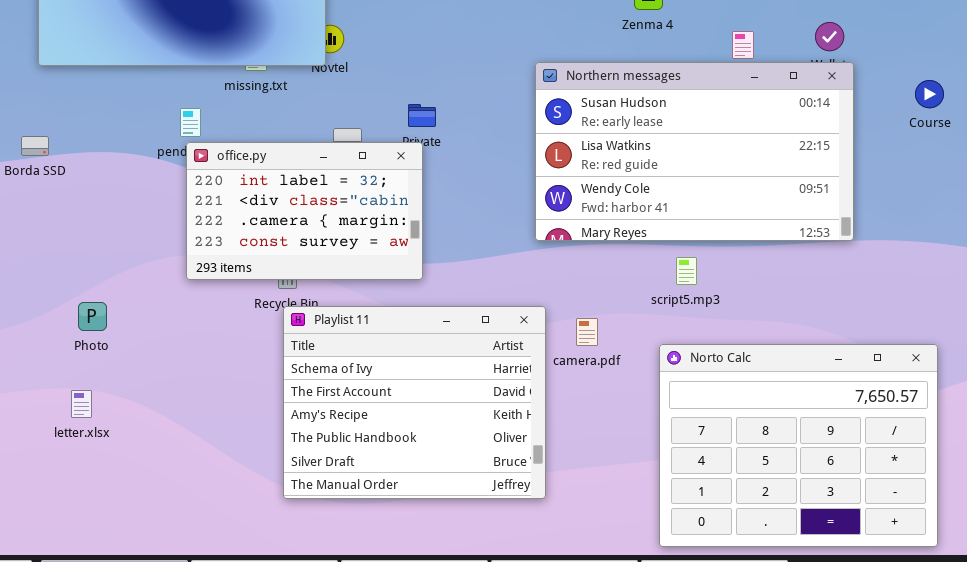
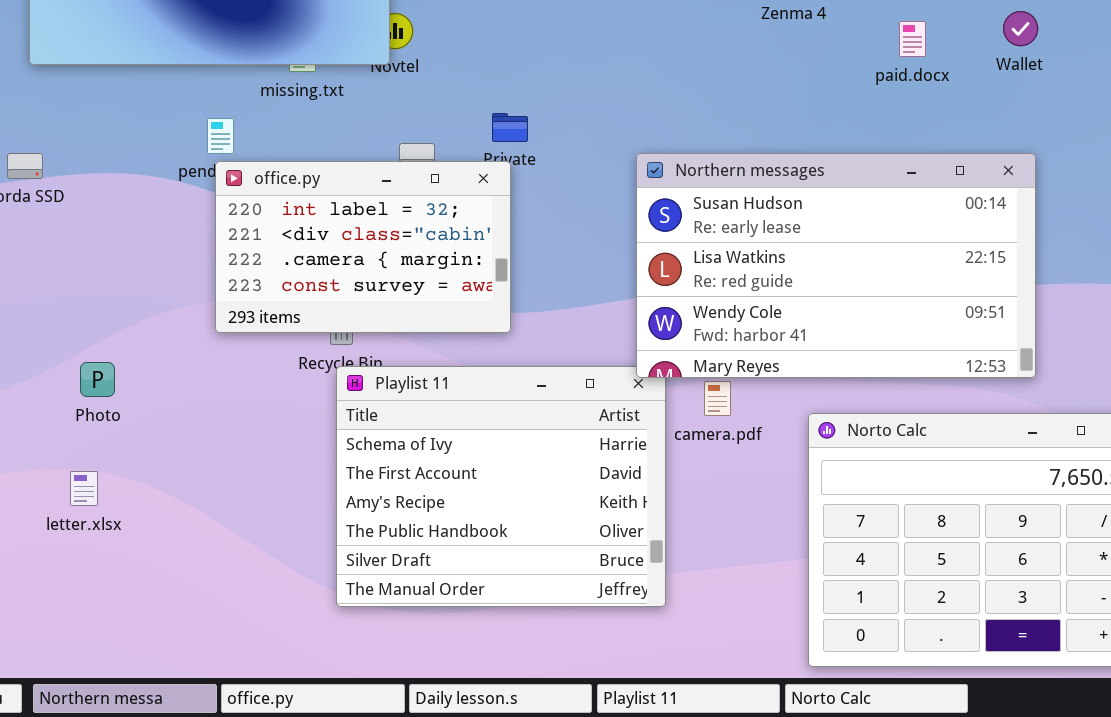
Northern messages: [535,62,854,241] -> [636,153,1036,378], moved

